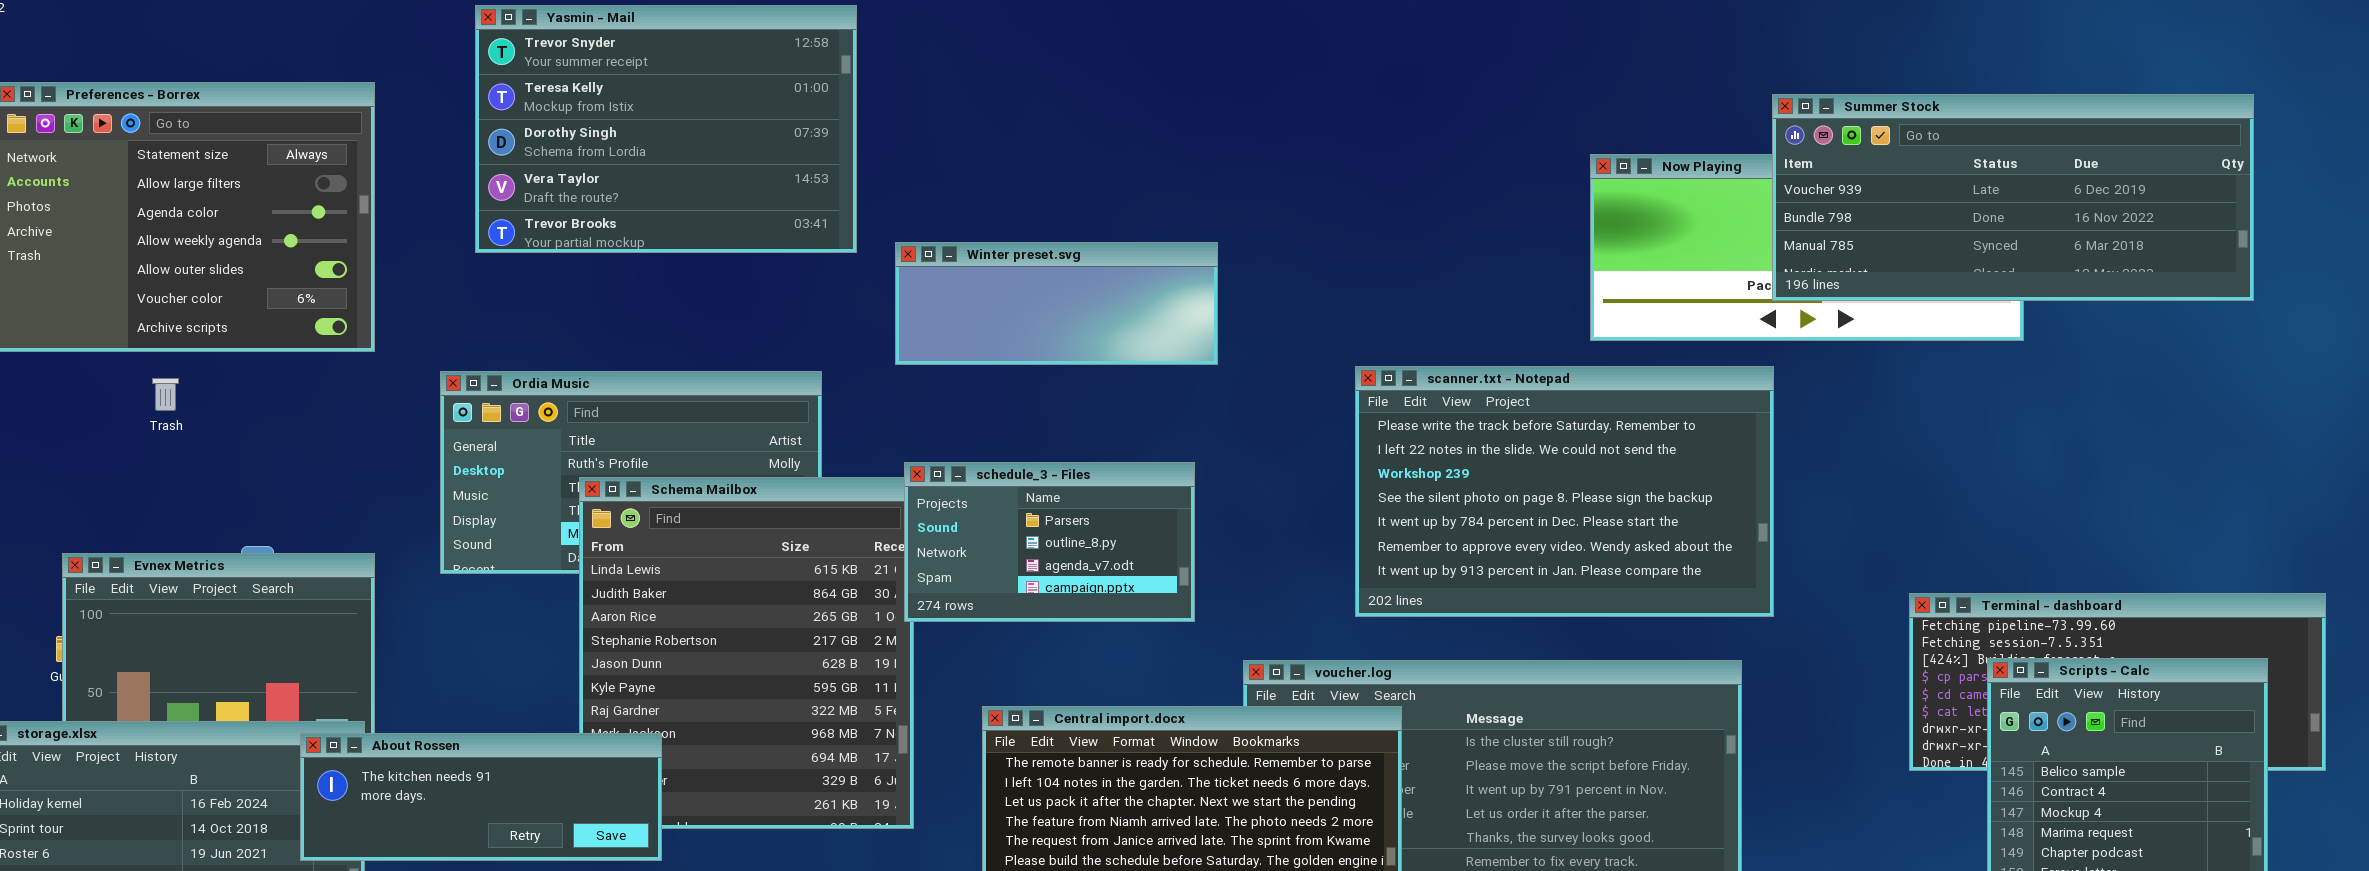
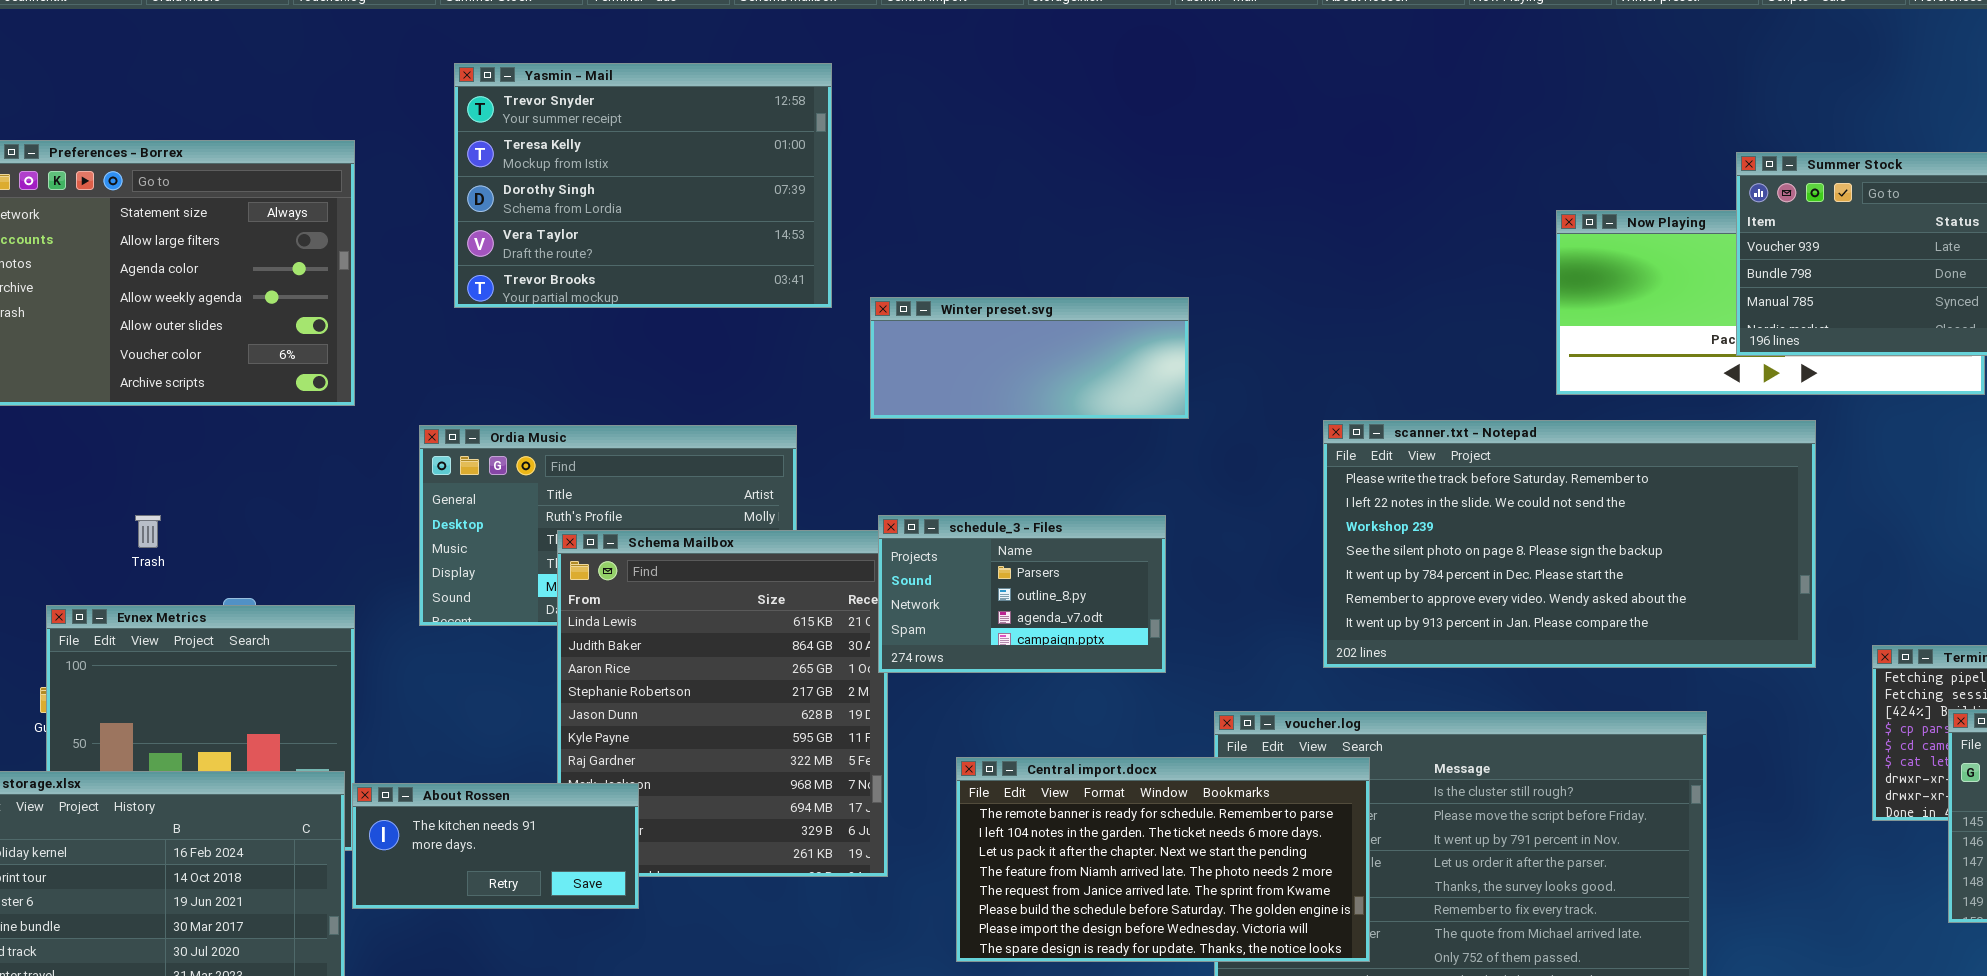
scanner.txt - Notepad: [1355,366,1774,617] -> [1323,420,1816,668], resized
Trash: [152,378,179,411] -> [135,515,161,548], moved
About Rossen: [300,733,662,861] -> [352,783,639,909], resized

